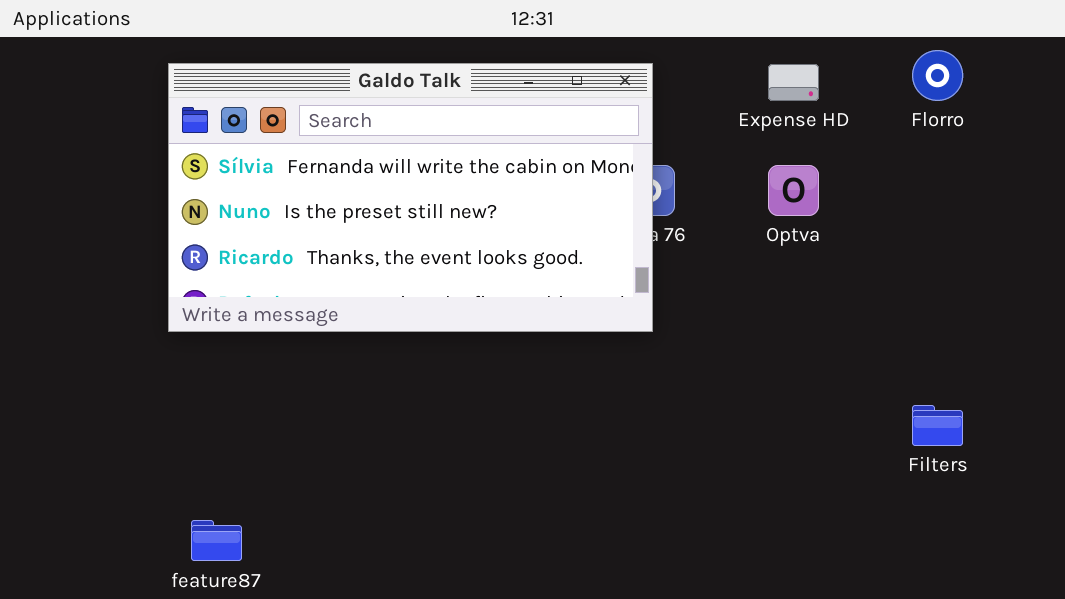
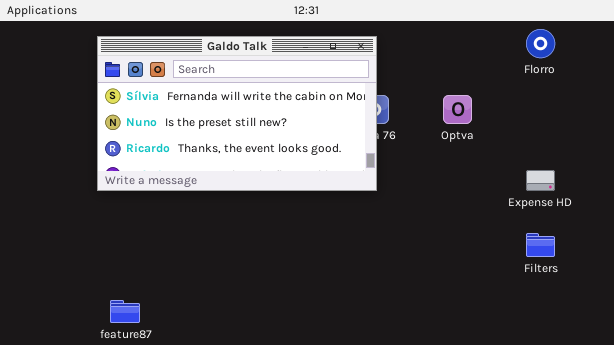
Expense HD: [768,64,819,101] -> [526,170,555,191], moved

